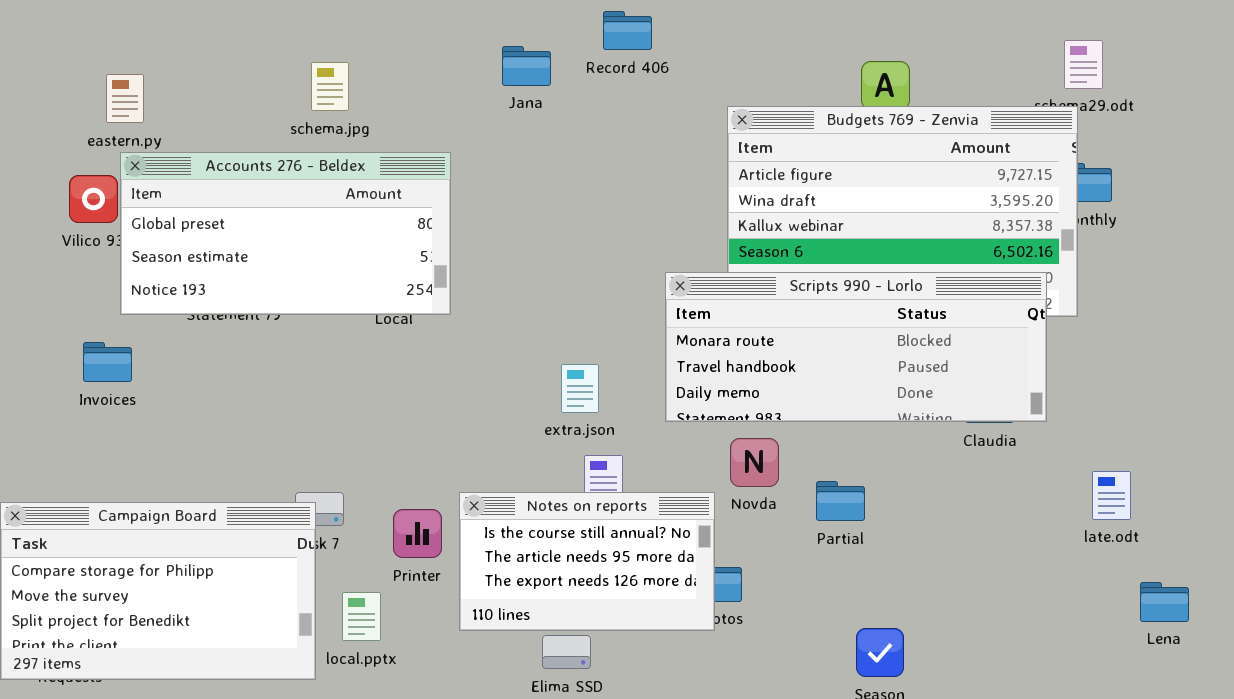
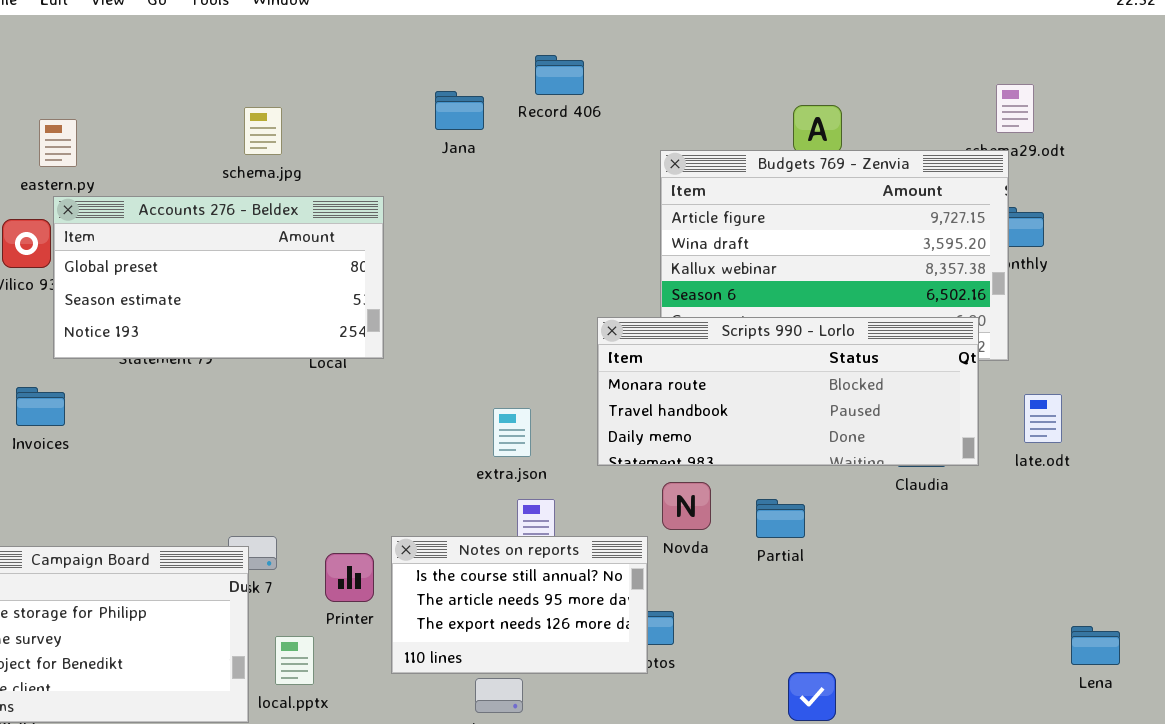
late.odt: [1092,471,1131,520] -> [1024,394,1062,443], moved
Partial: [816,481,865,521] -> [756,499,805,538], moved

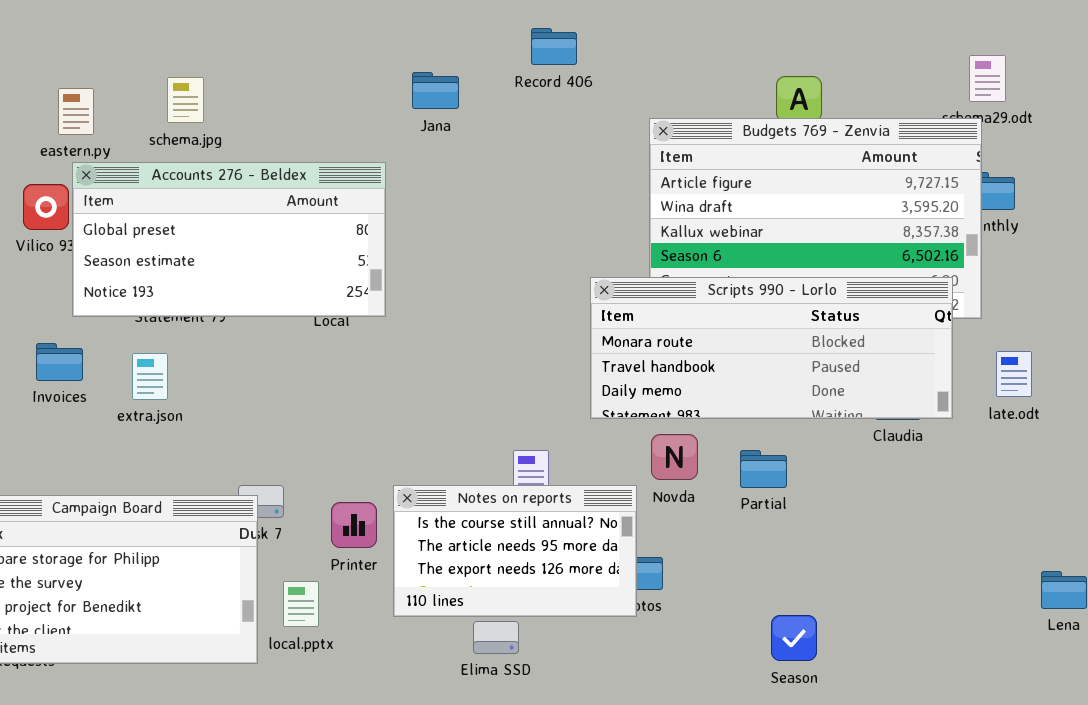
Jana: [435,91,484,130] -> [412,72,459,109], moved
schema.jpg: [244,107,282,155] -> [167,77,204,123], moved
extra.json: [493,408,531,457] -> [132,353,168,400], moved

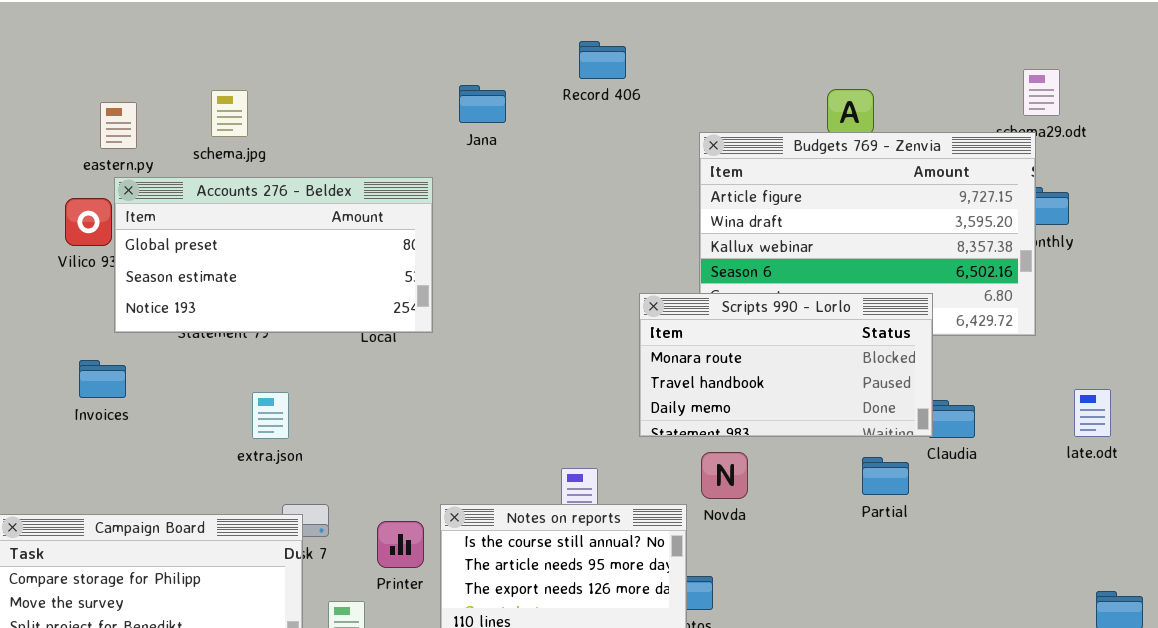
Scripts 990 - Lorlo: [590,277,953,419] -> [639,293,933,437], resized
late.odt: [996,351,1032,397] -> [1074,389,1111,437], moved
extra.json: [132,353,168,400] -> [252,392,289,439], moved
Partial: [740,450,787,488] -> [862,457,909,495], moved

